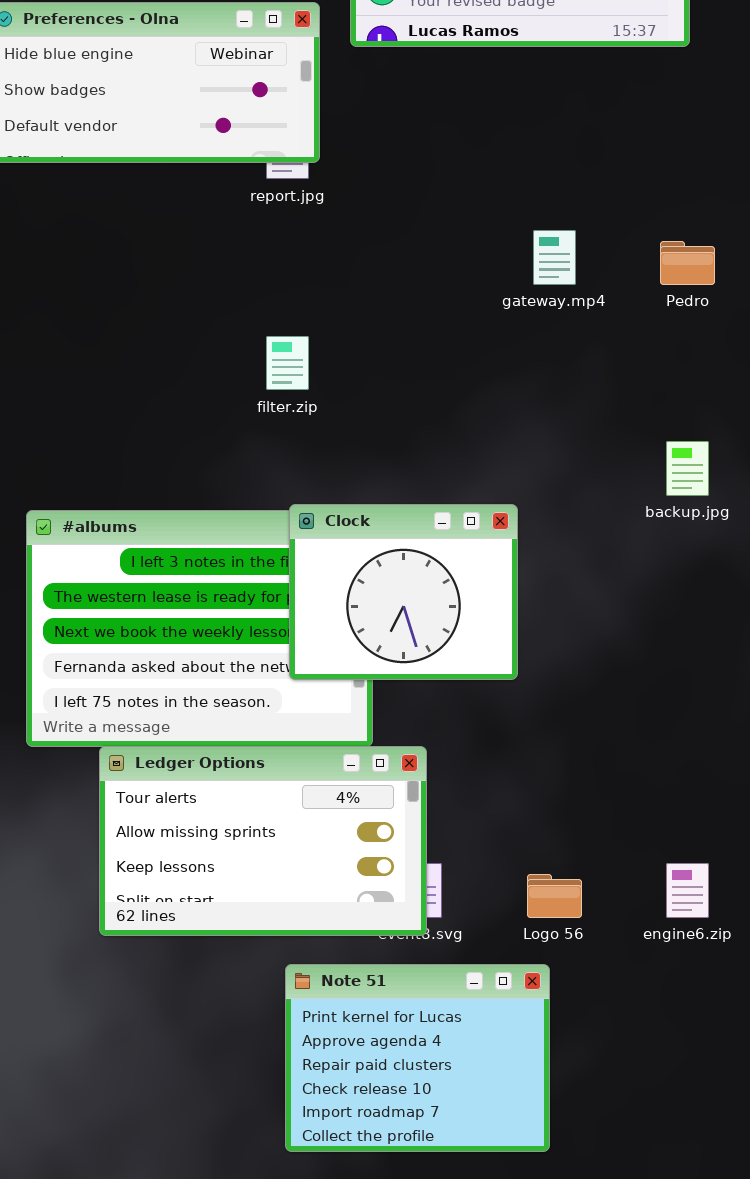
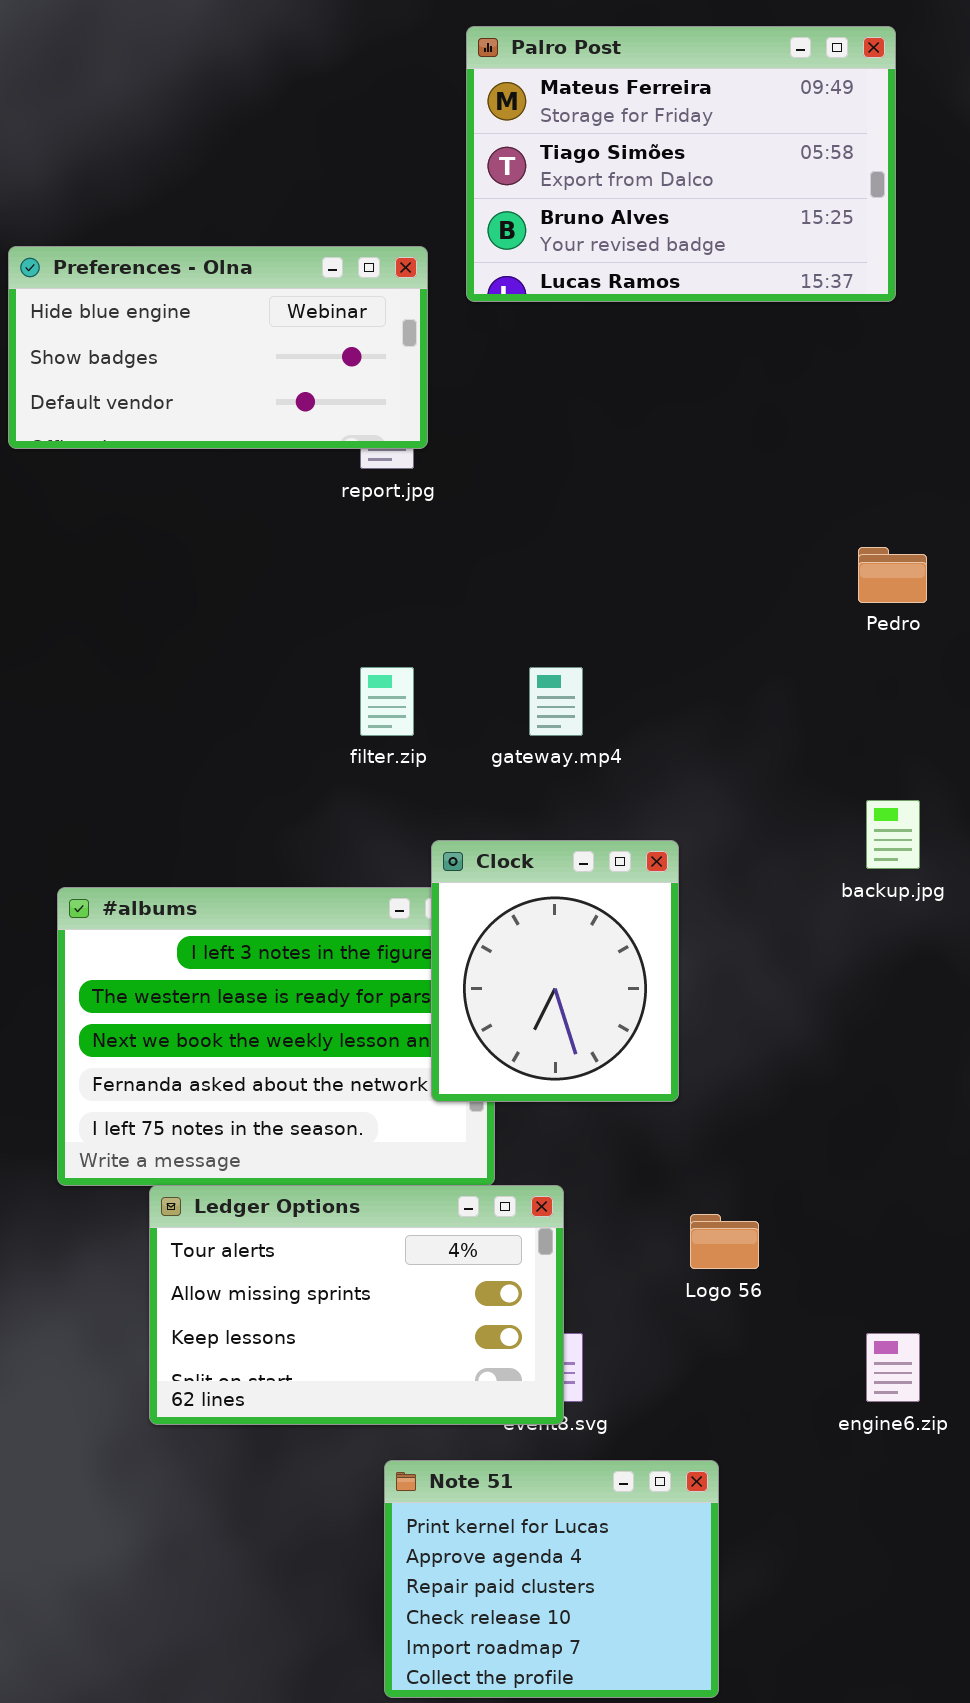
gateway.mp4: [533,230,576,285] -> [529,667,583,736], moved
Clock: [289,504,518,680] -> [431,840,679,1102], resized
Logo 56: [527,874,582,918] -> [690,1214,759,1269], moved

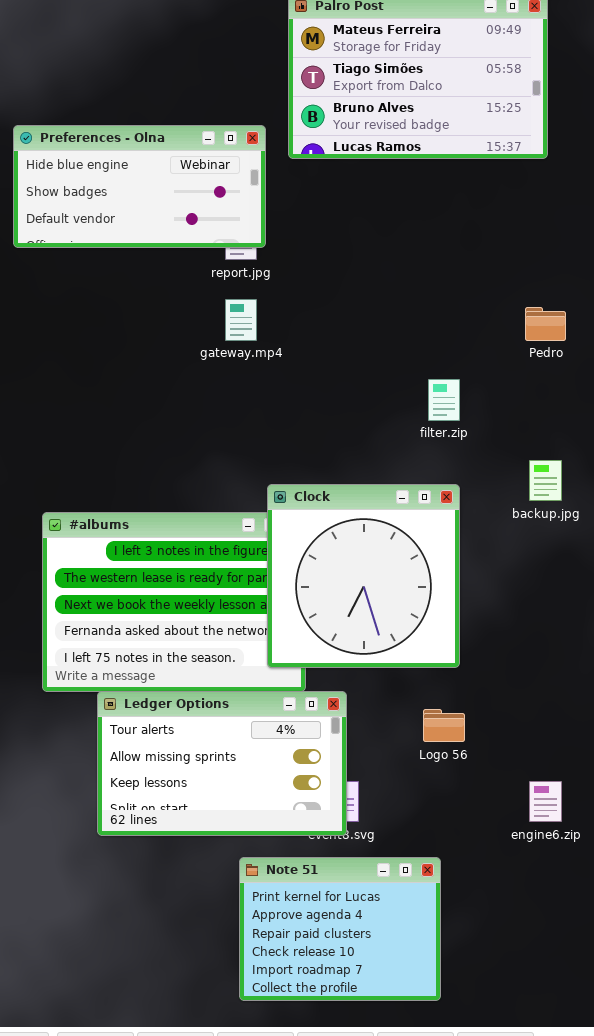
filter.zip: [360,667,414,736] -> [428,379,460,421], moved
gateway.mp4: [529,667,583,736] -> [225,299,257,341], moved
Clock: [431,840,679,1102] -> [267,484,460,668], resized

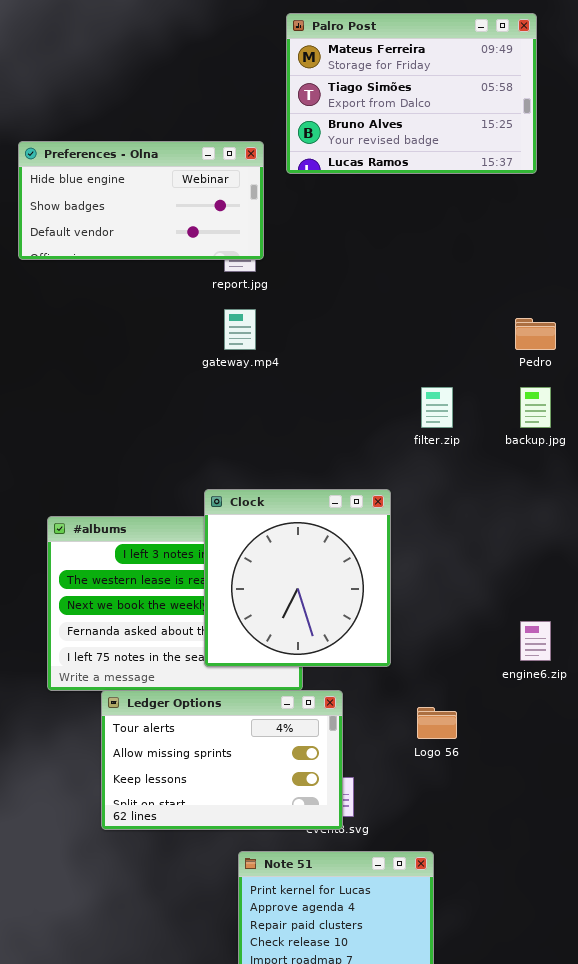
backup.jpg: [529,460,562,501] -> [520,387,551,428], moved
Clock: [267,484,460,668] -> [204,489,391,667], moved
engine6.zip: [529,781,562,822] -> [520,621,551,661], moved

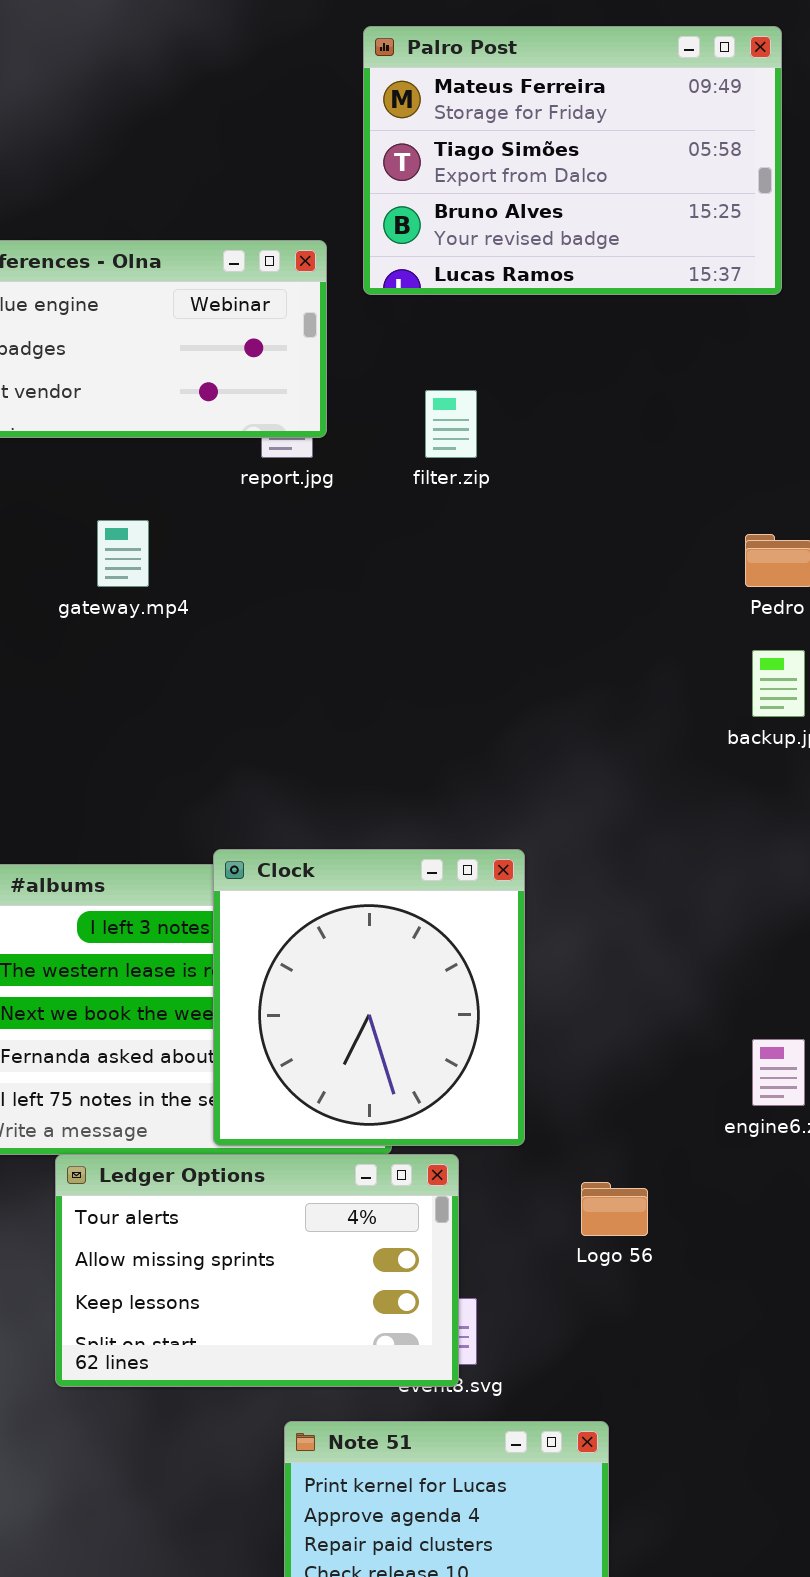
gateway.mp4: [224,309,256,350] -> [97,520,149,587], moved
filter.zip: [421,387,453,428] -> [425,390,477,458], moved
Clock: [204,489,391,667] -> [213,849,525,1146], moved

